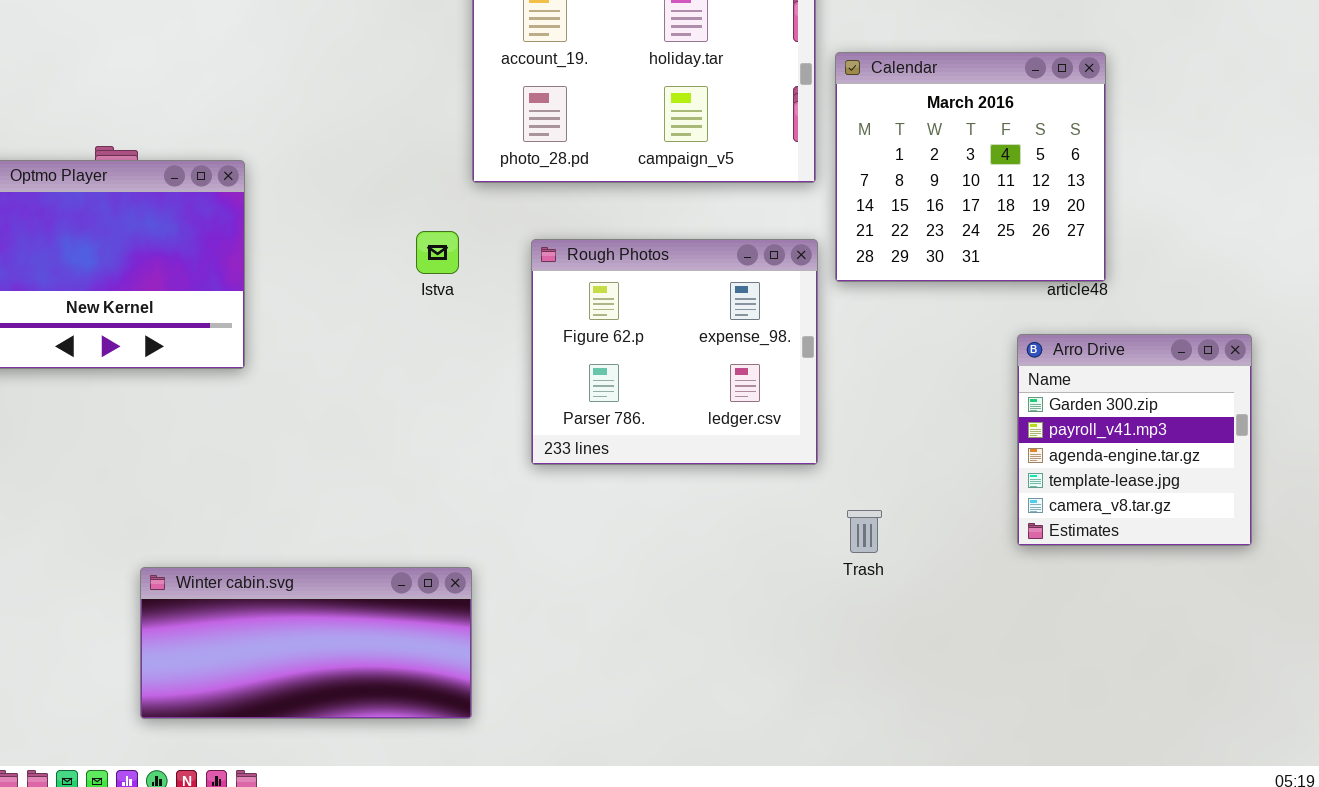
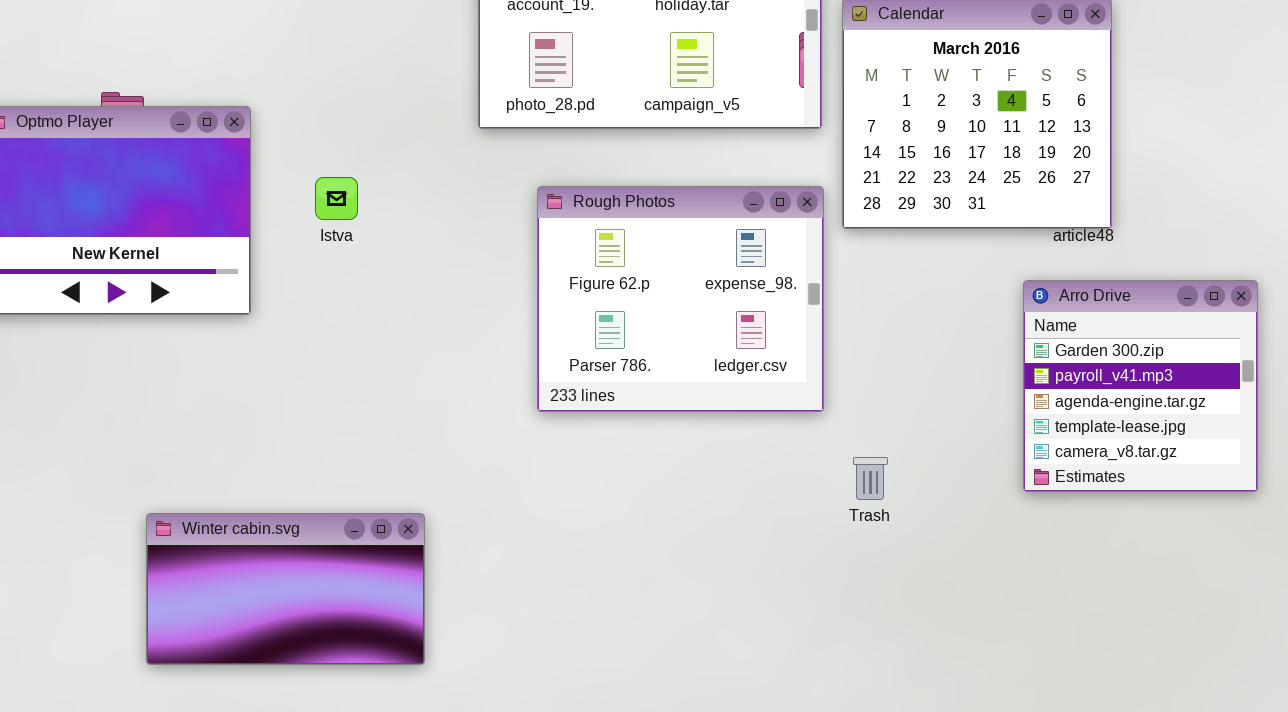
Istva: [416,231,459,274] -> [315,177,358,220], moved
Winter cabin.svg: [140,567,472,719] -> [146,513,425,665], resized

